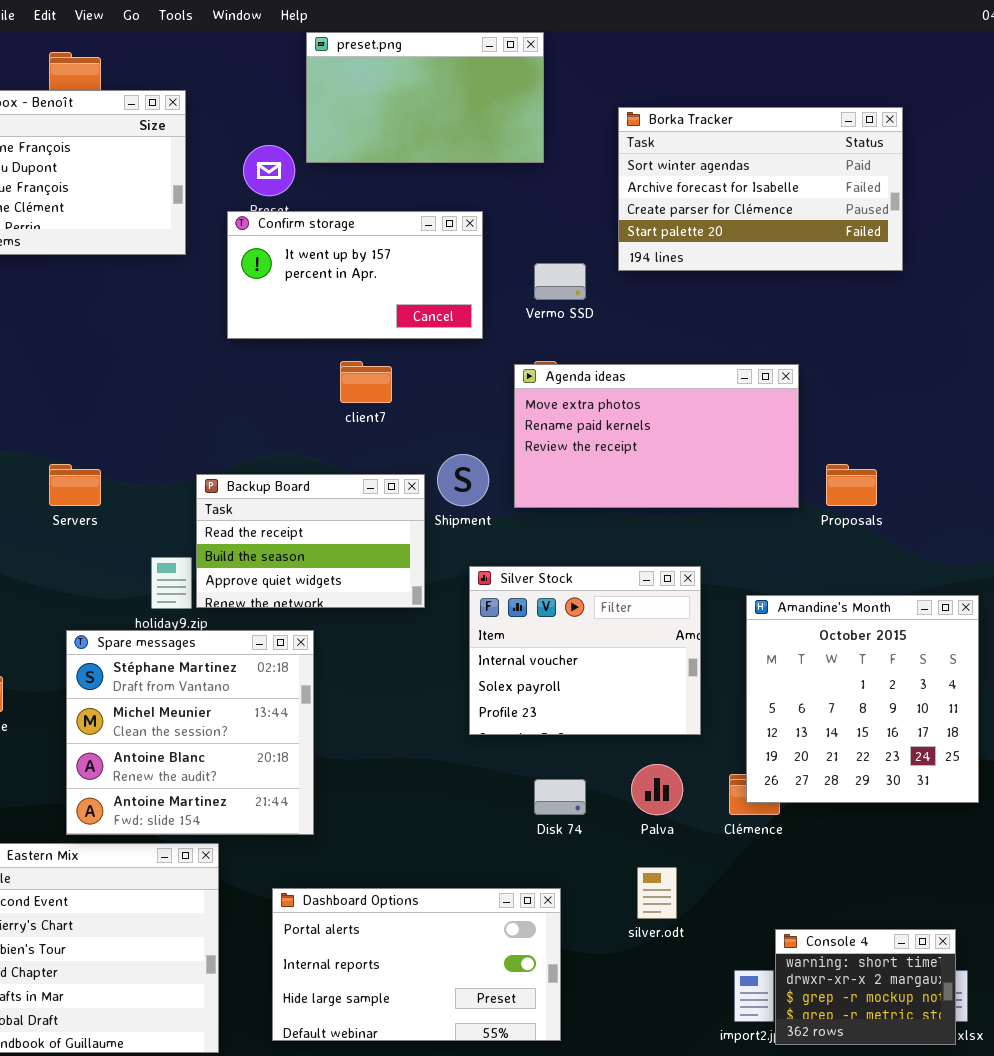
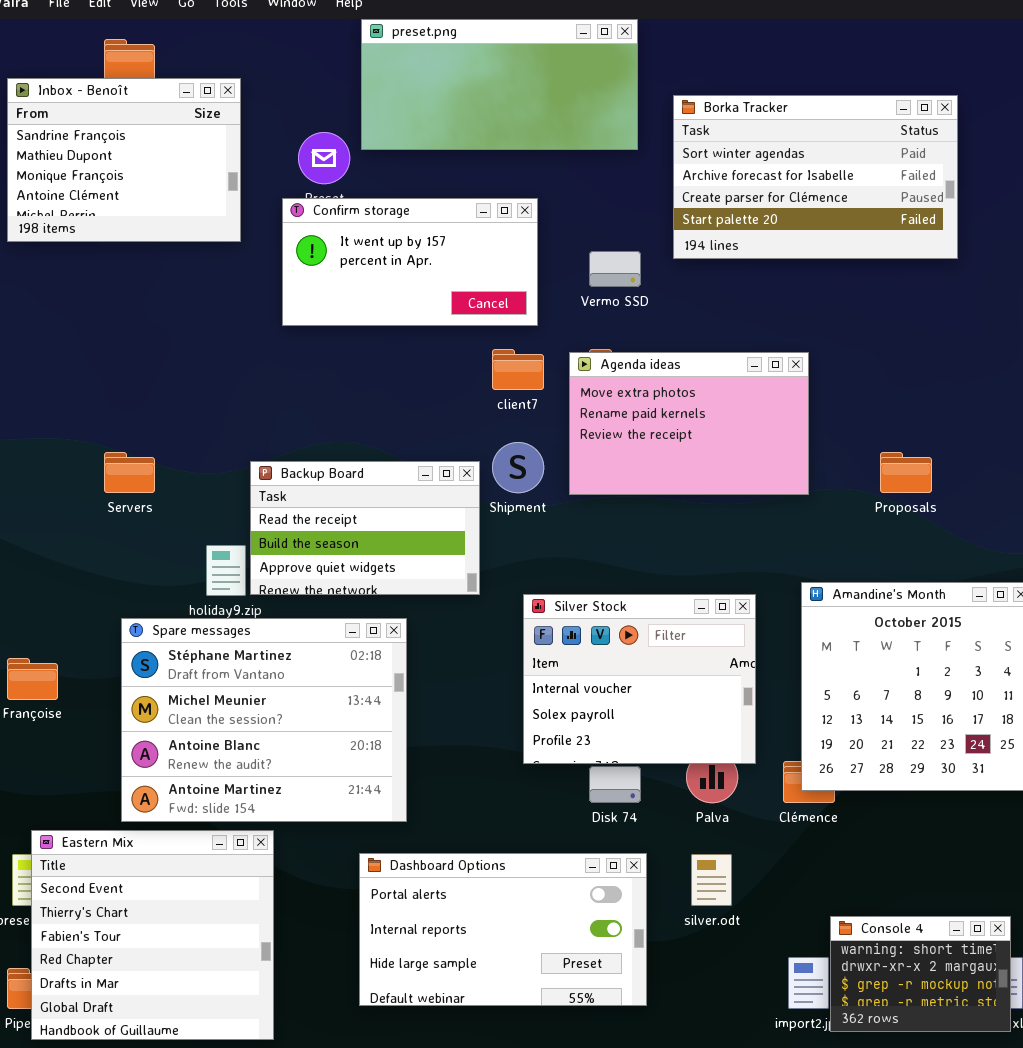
preset.png: [306,32,544,163] -> [361,19,638,150], resized
client7: [340,361,392,403] -> [492,349,544,390], moved
Agenda ideas: [514,364,799,508] -> [569,352,809,495], resized
Silver Stock: [469,566,701,735] -> [523,594,756,764], moved
Spare messages: [66,630,314,835] -> [121,618,407,822], resized
Dashboard Options: [272,888,561,1041] -> [359,853,647,1006], moved

